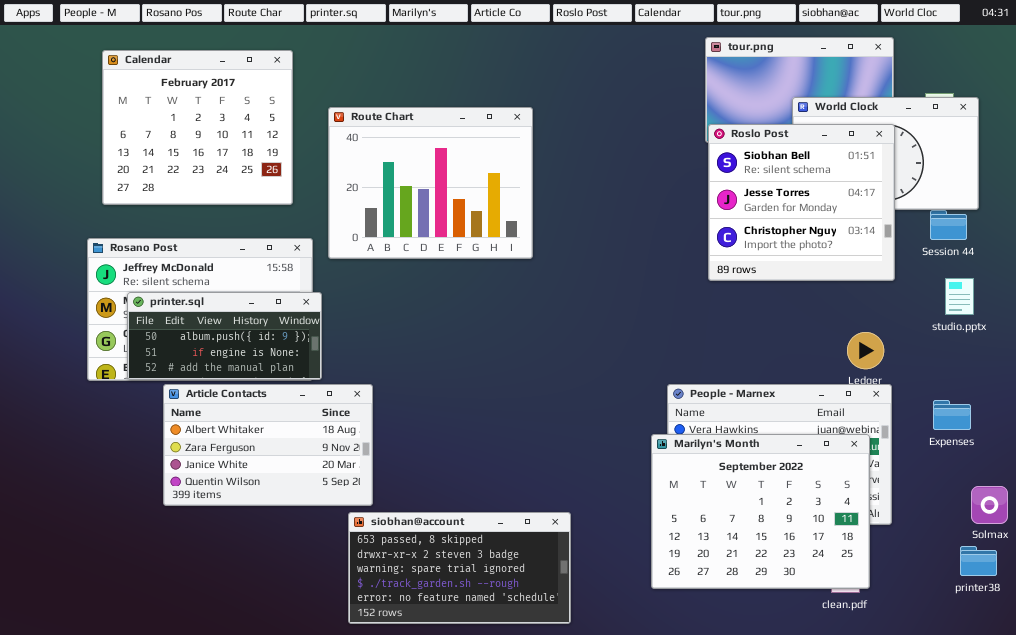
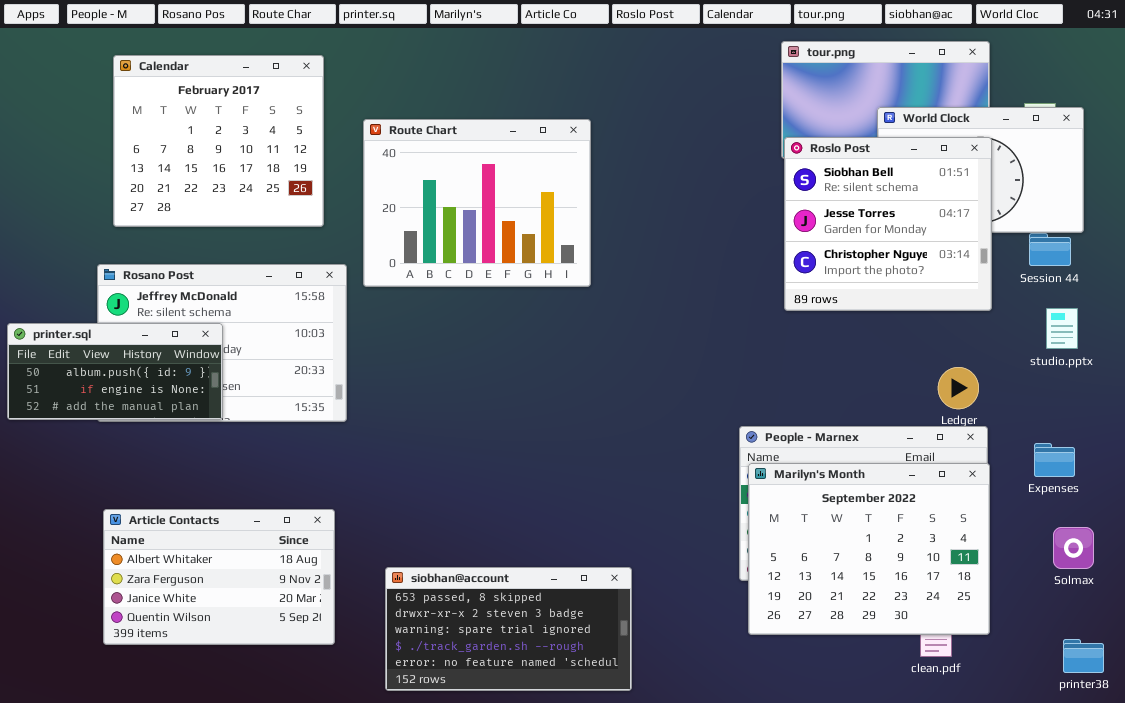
printer.sql: [127,292,322,380] -> [7,323,223,420], moved
Article Contacts: [163,384,373,506] -> [103,509,335,645], moved
Marilyn's Month: [651,434,870,589] -> [748,463,990,635], moved
Solmax: [971,486,1008,524] -> [1053,527,1094,569], moved
printer38: [960,546,997,576] -> [1063,639,1104,673], moved

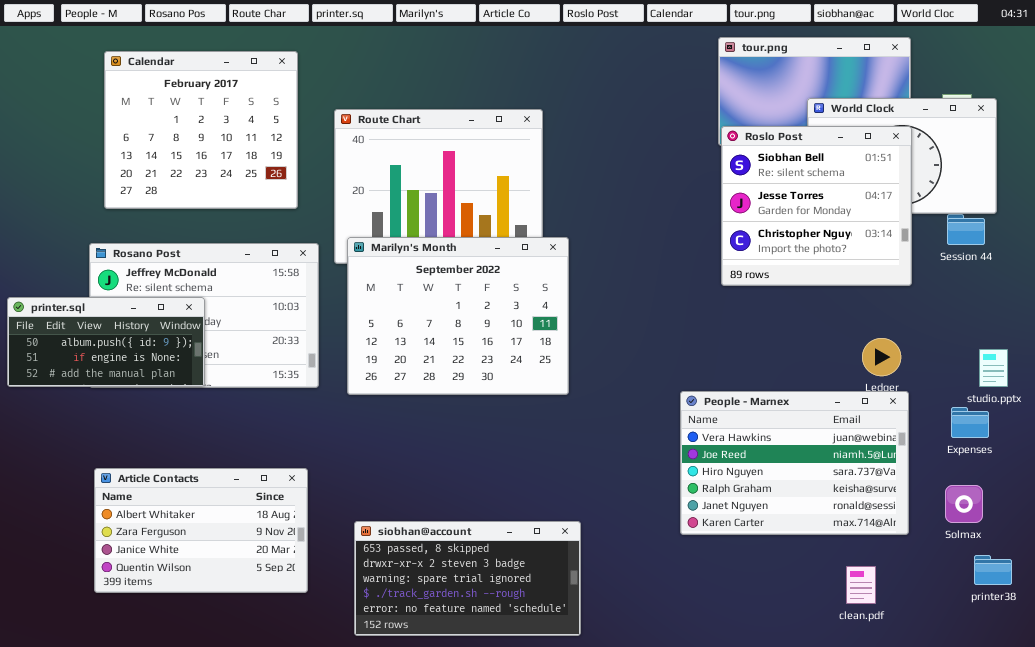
studio.pptx: [1046,308,1078,349] -> [979,349,1008,387], moved
Marilyn's Month: [748,463,990,635] -> [347,237,569,395], moved
Solmax: [1053,527,1094,569] -> [945,485,983,523], moved
printer38: [1063,639,1104,673] -> [974,555,1012,585], moved

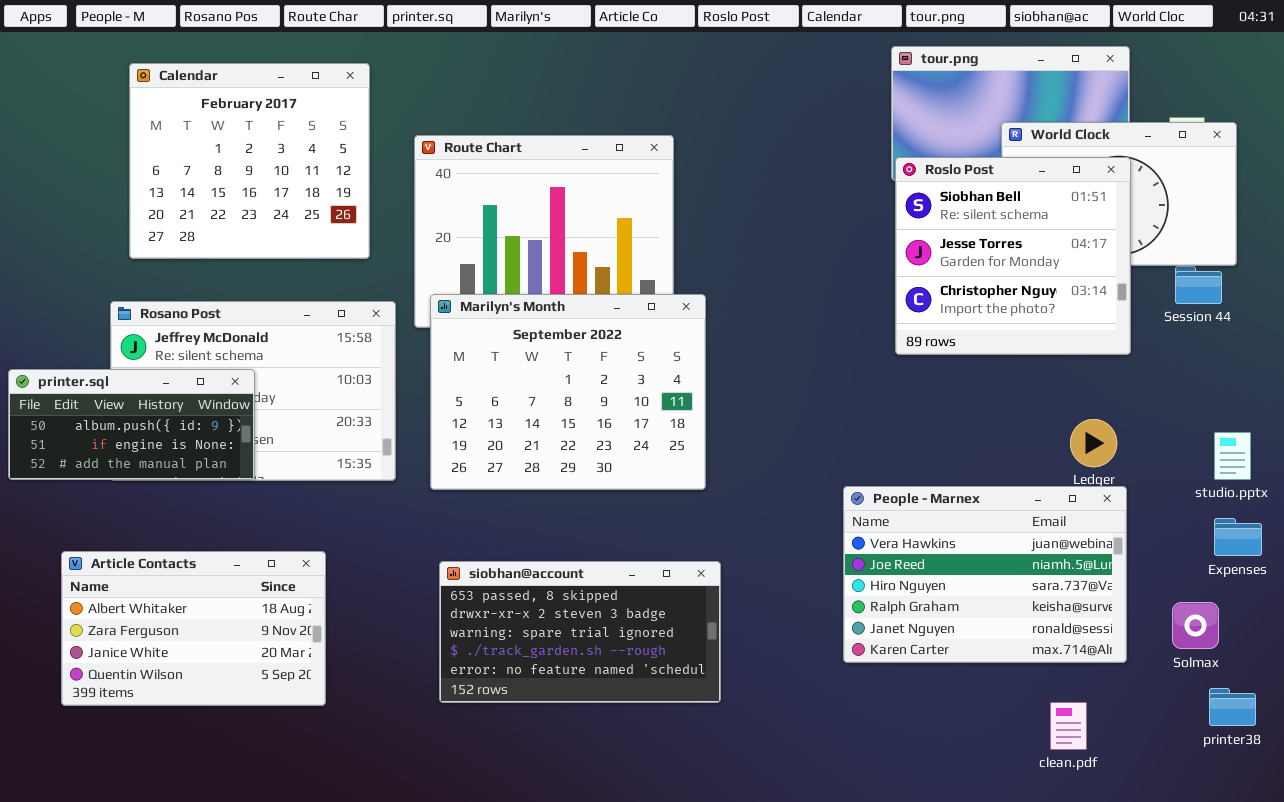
Expenses: [951,407,989,438] -> [1214,518,1262,556], moved
Article Contacts: [94,468,308,593] -> [61,551,326,706], moved
siobhan@account: [354,521,581,636] -> [439,561,721,703], moved

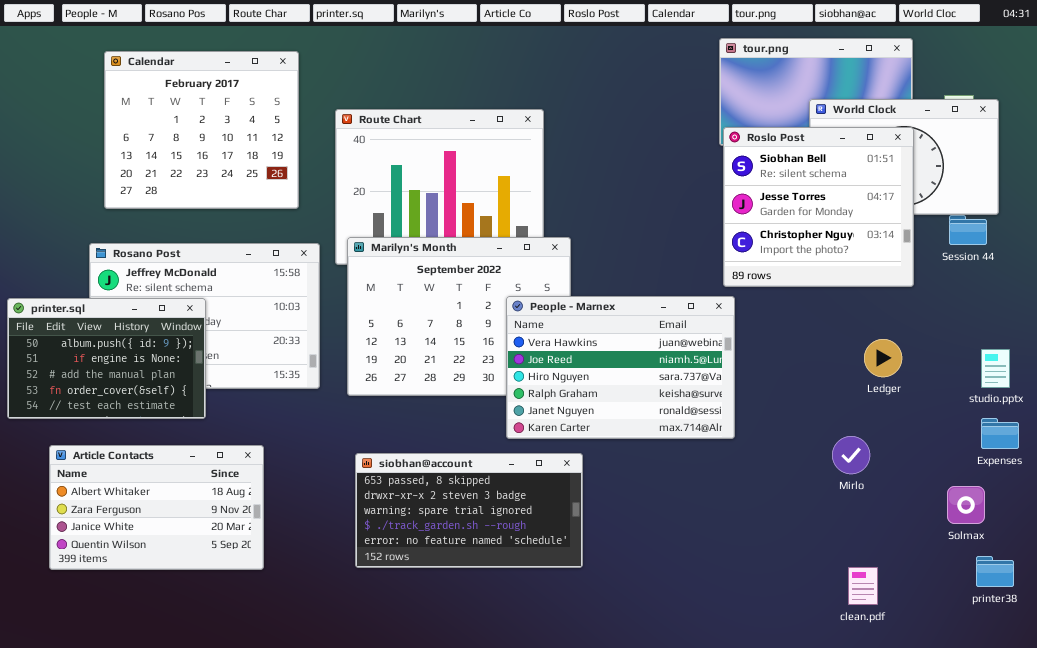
printer.sql: [8,369,255,480] -> [7,298,206,419], resized
People - Marnex: [843,486,1127,663] -> [506,296,735,439], moved

